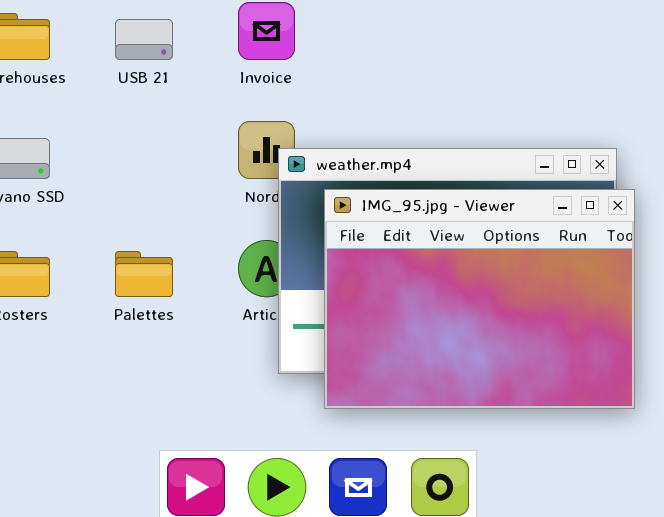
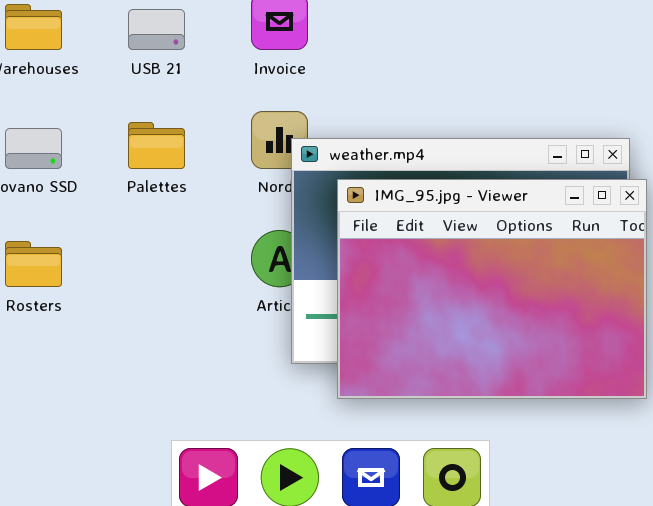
Palettes: [115,251,173,297] -> [128,122,185,169], moved

